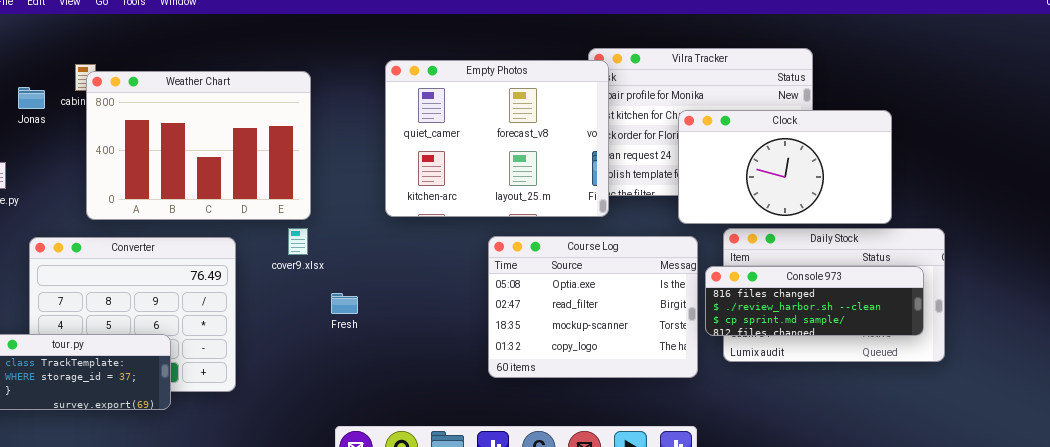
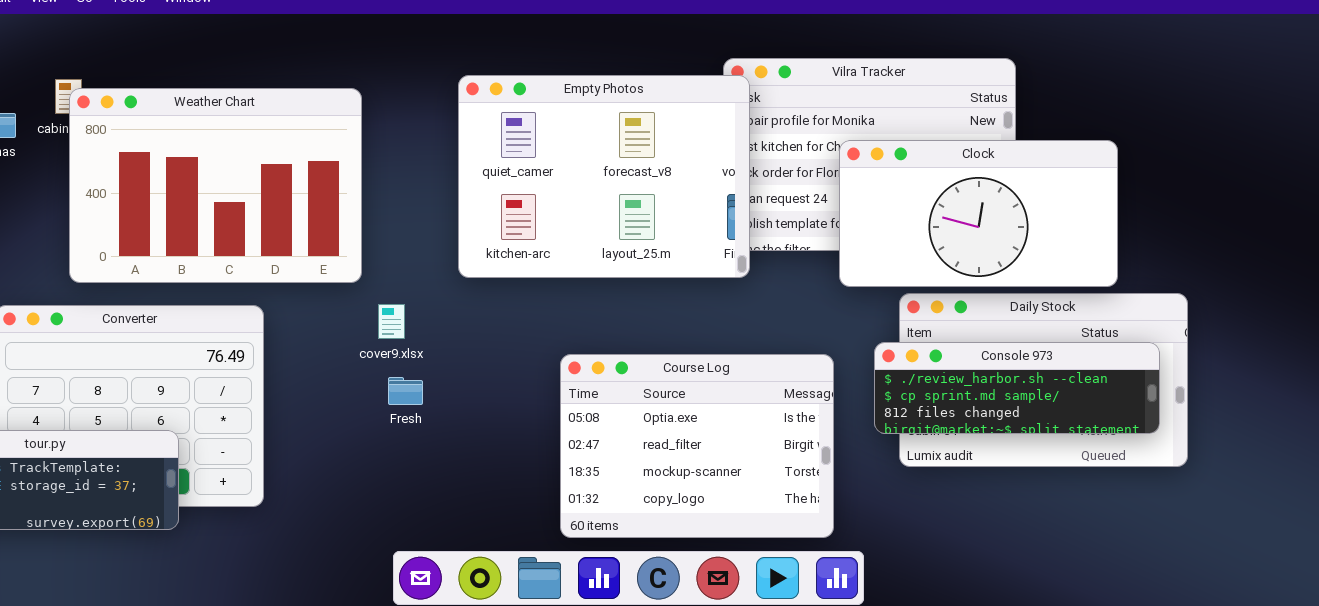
cover9.xlsx: [288,228,308,255] -> [378,304,405,339], moved
Course Log: [488,236,698,378] -> [560,354,834,538], moved
Console 973: [705,266,924,336] -> [874,342,1160,434], scrolled down 1 row

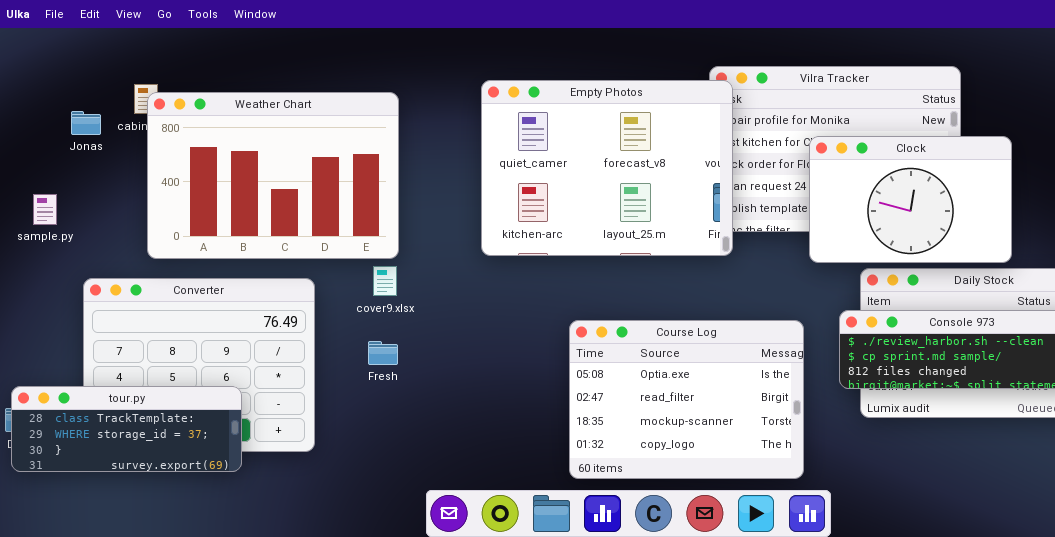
Clock: [839,140,1118,287] -> [809,136,1012,263], resized
cover9.xlsx: [378,304,405,339] -> [373,266,397,296], moved
Fresh: [388,377,423,405] -> [368,341,398,365], moved

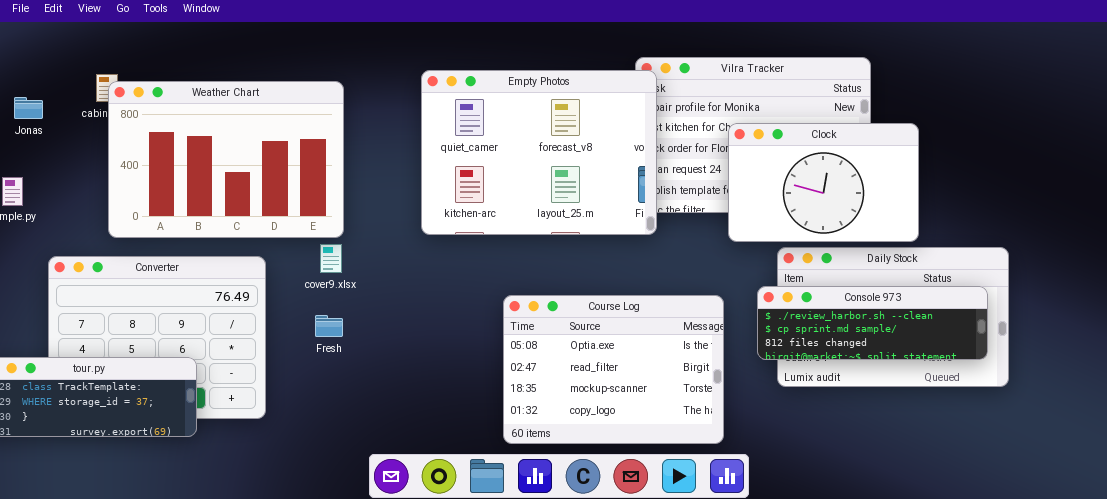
Jonas: [71,111,101,135] -> [14,97,43,119], moved

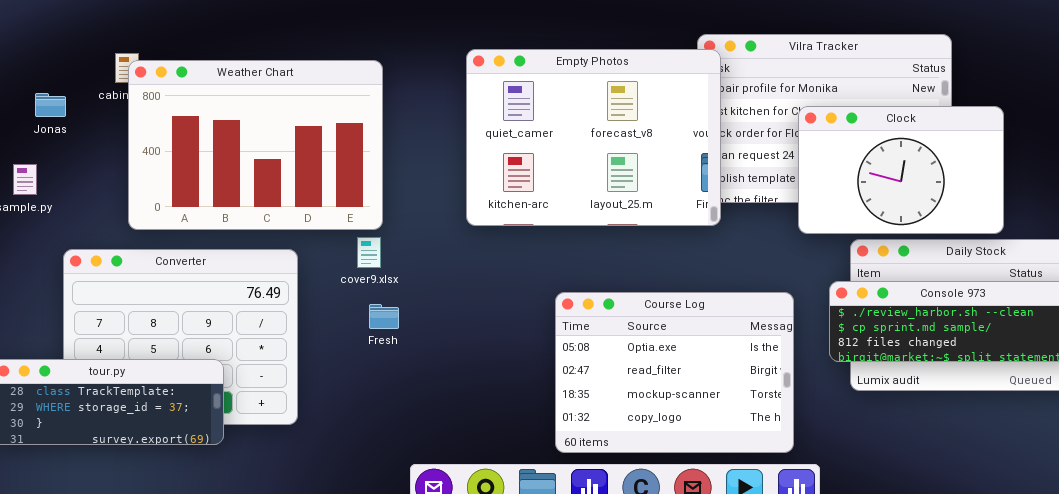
Jonas: [14,97,43,119] -> [35,93,66,117], moved
Fresh: [315,315,343,337] -> [369,304,399,329], moved

